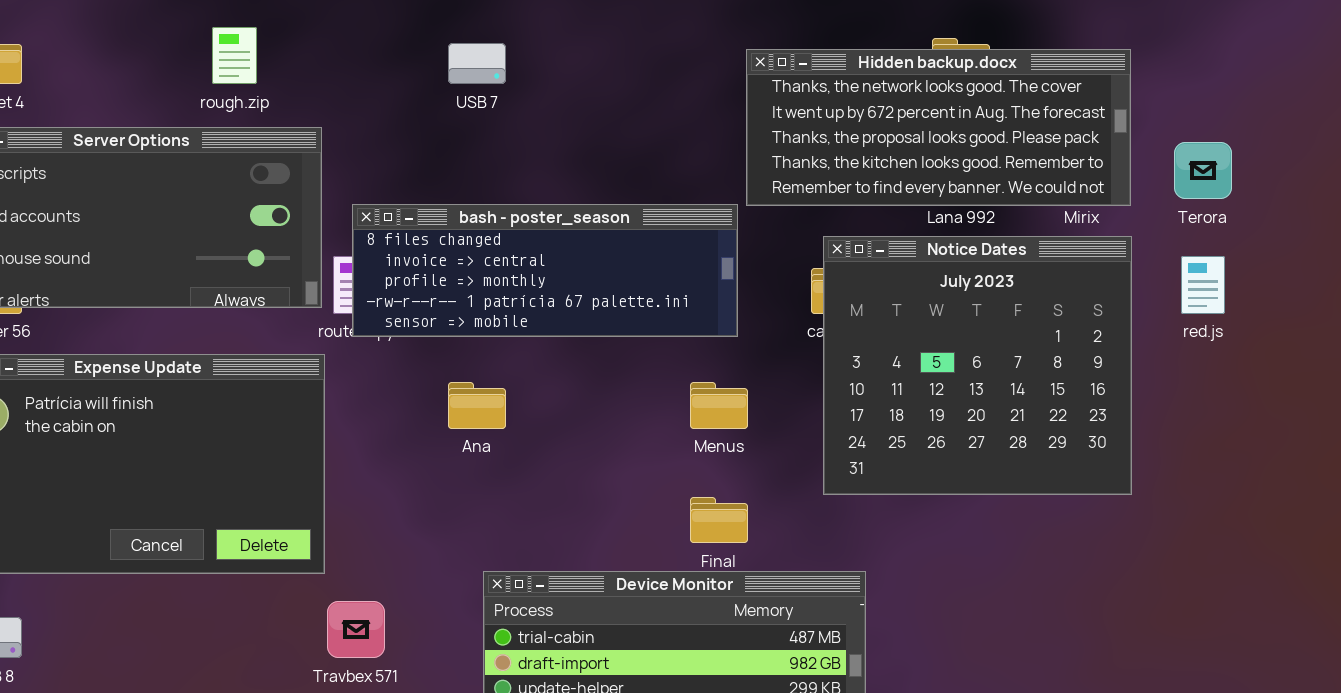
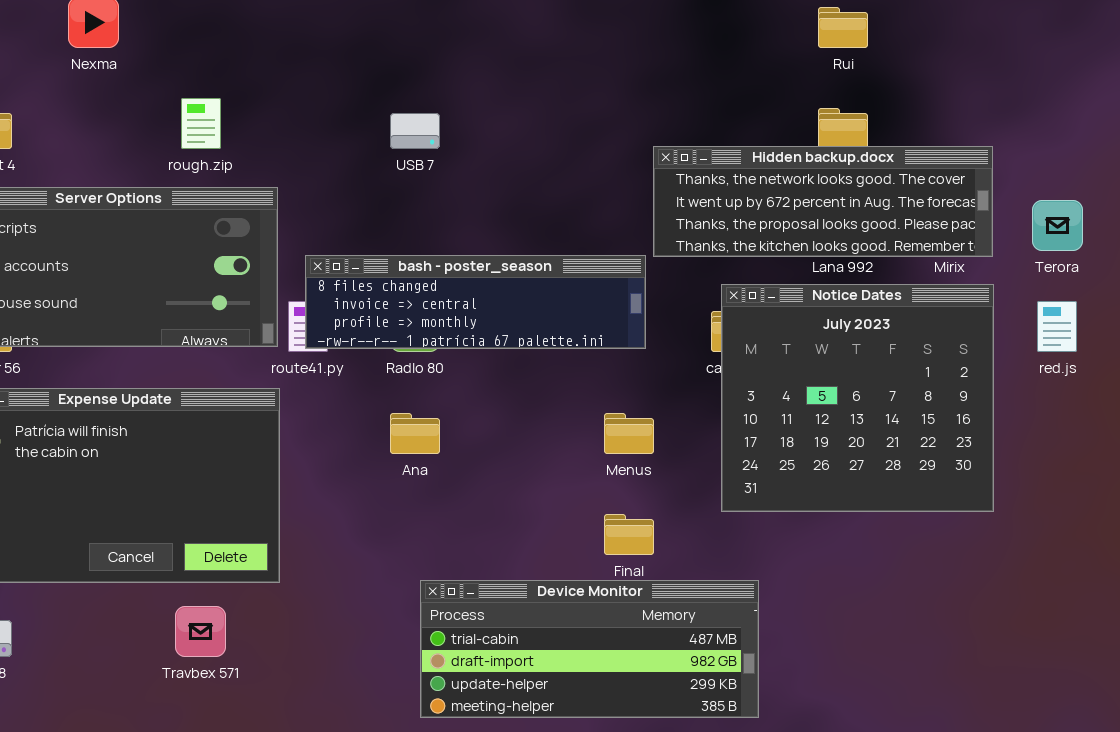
Hidden backup.docx: [746,49,1131,206] -> [653,146,993,257], resized
bash - poster_season: [352,204,738,337] -> [305,255,646,349], resized
Travbex 571: [327,601,385,658] -> [175,606,226,657], moved

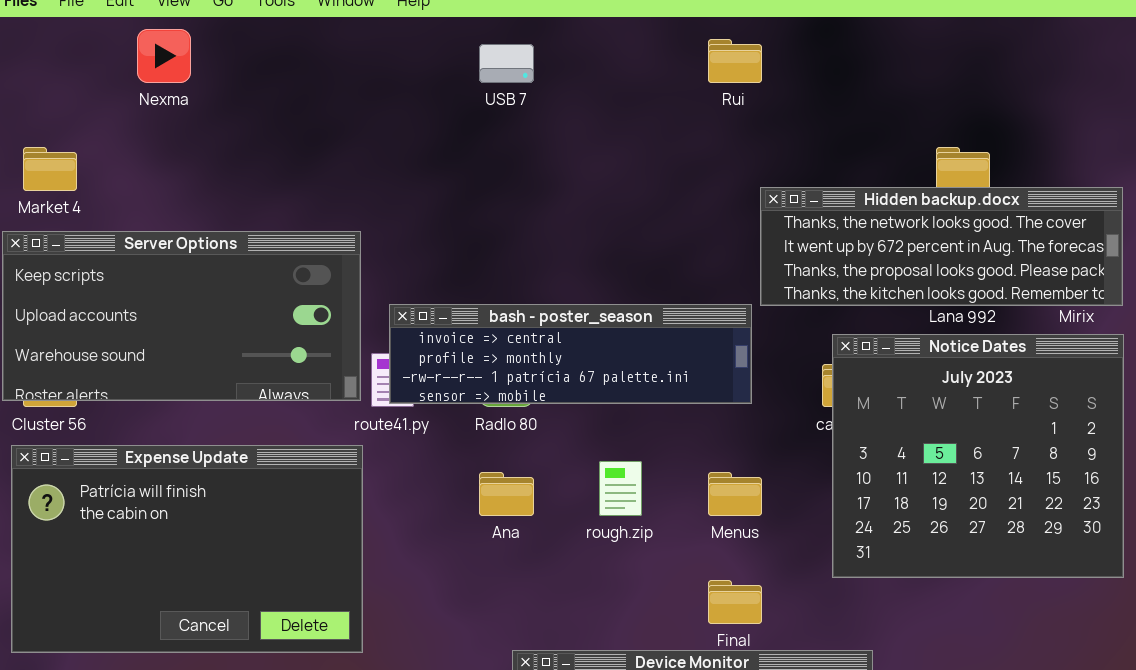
Rui: [818,7,868,48] -> [708,39,762,83], moved
rough.zip: [181,98,221,149] -> [599,461,642,516], moved
USB 7: [390,113,440,149] -> [479,44,534,83], moved
bash - poster_season: [305,255,646,349] -> [389,304,752,404], scrolled down 1 row

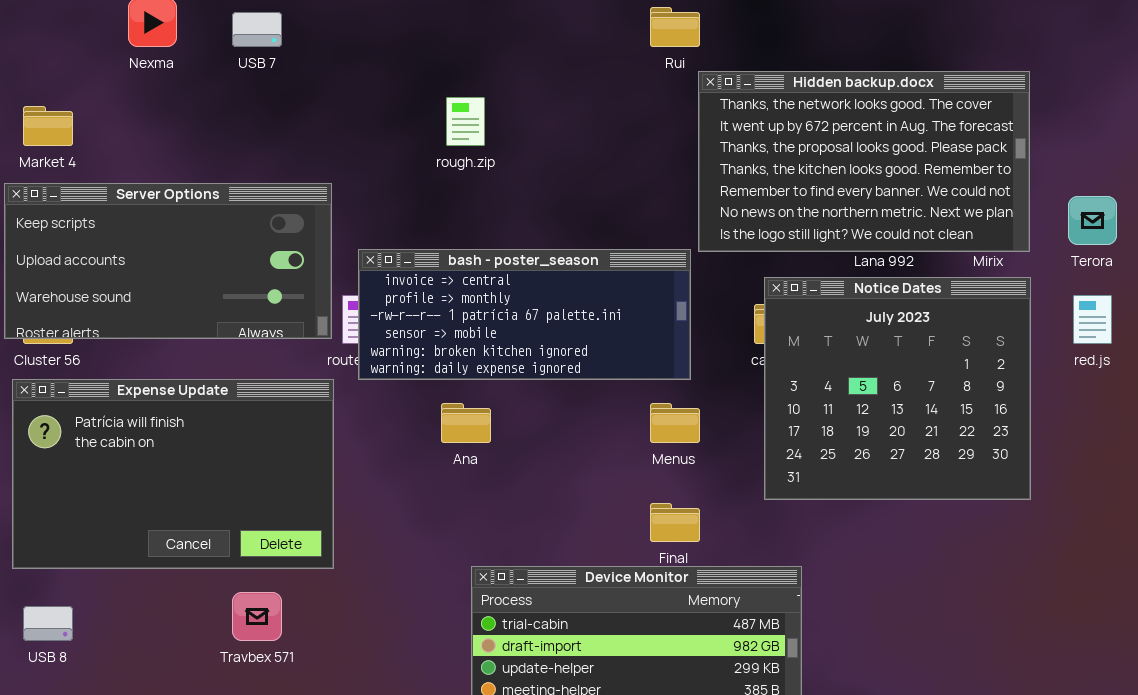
USB 7: [479,44,534,83] -> [232,12,282,47], moved
Hidden backup.docx: [760,187,1123,306] -> [698,71,1030,252], resized
bash - poster_season: [389,304,752,404] -> [358,249,691,380], resized
rough.zip: [599,461,642,516] -> [446,97,485,146], moved

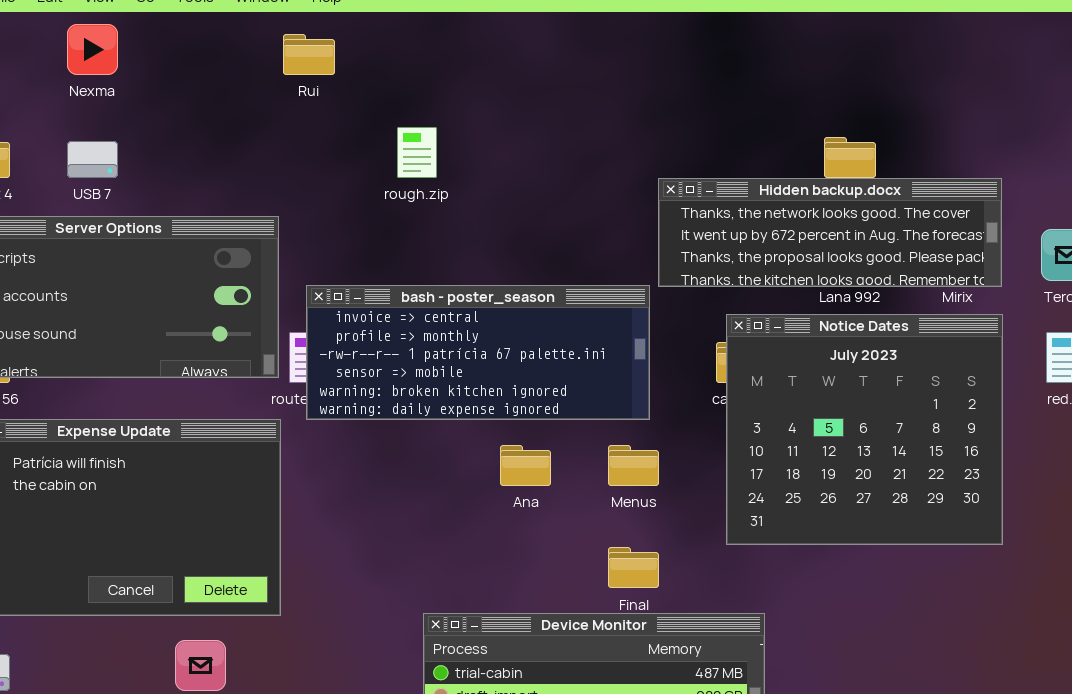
Rui: [650,7,700,47] -> [283,34,335,75], moved
USB 7: [232,12,282,47] -> [67,141,118,178], moved
Hidden backup.docx: [698,71,1030,252] -> [658,178,1002,287], resized
Ana: [441,403,491,443] -> [500,445,551,486], moved

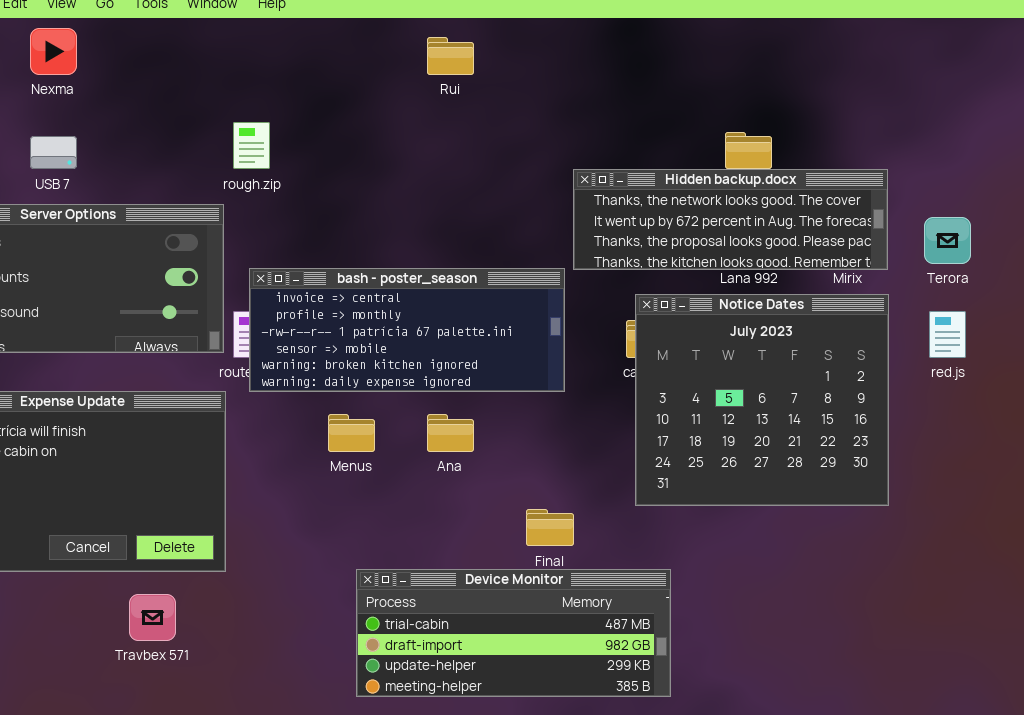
Rui: [283,34,335,75] -> [427,37,474,75], moved
rough.zip: [397,127,437,178] -> [233,122,270,169], moved
Menus: [608,445,659,486] -> [328,414,375,452], moved

